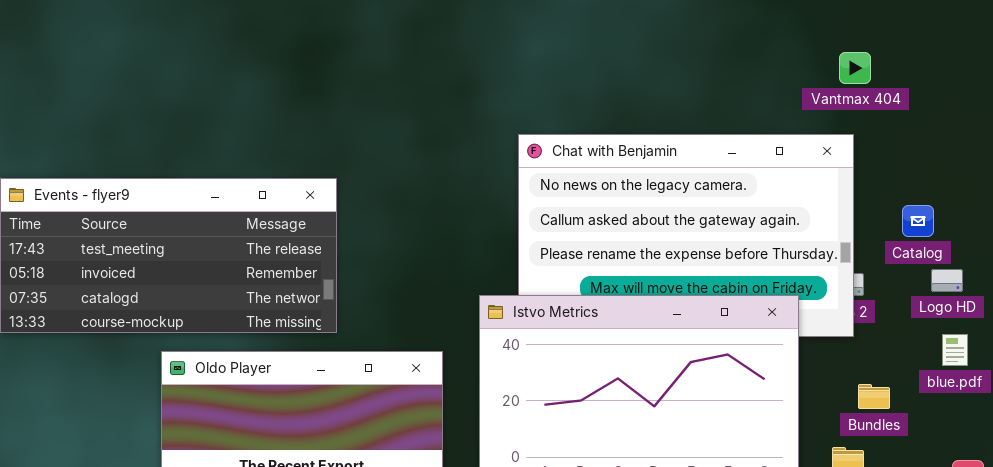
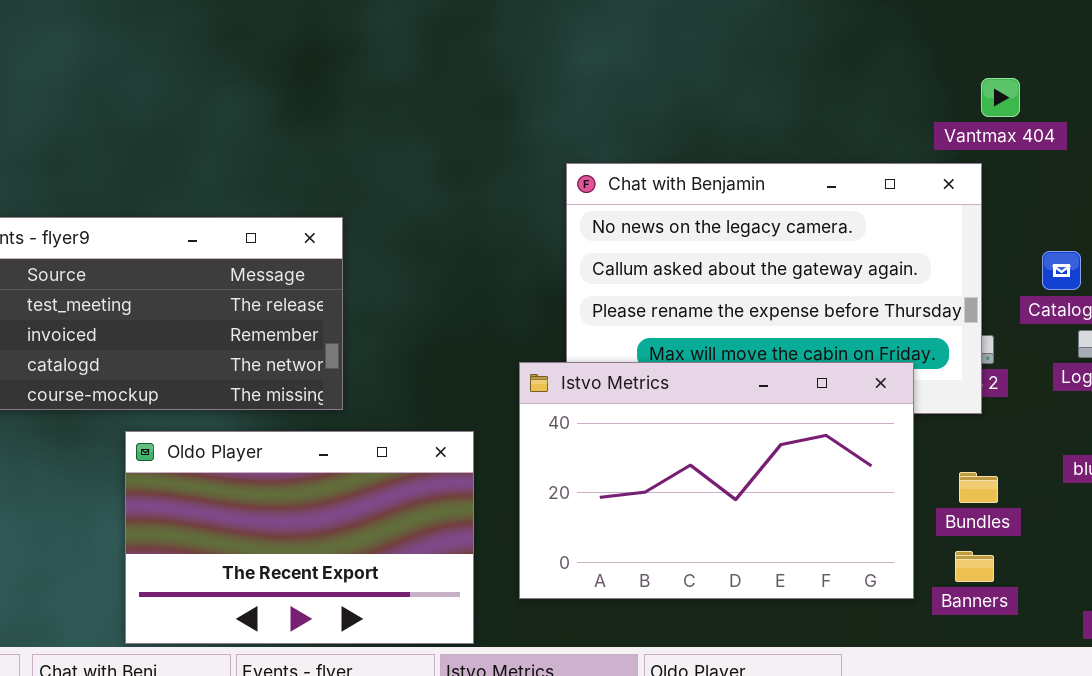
Vantmax 404: [839,52,871,84] -> [981,78,1020,117], moved
Bundles: [858,384,890,409] -> [959,472,998,503], moved

